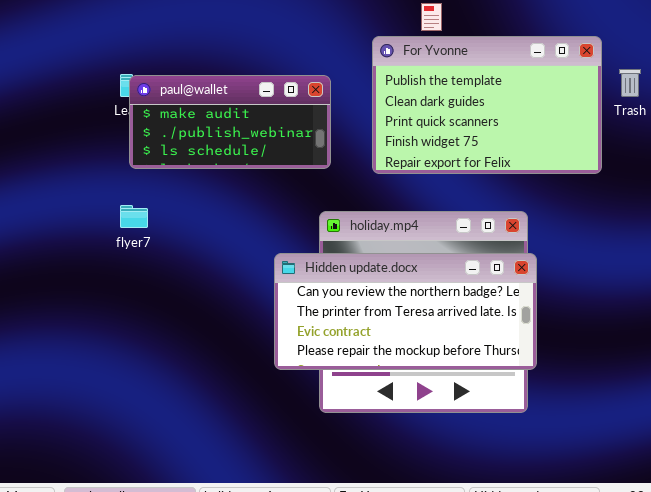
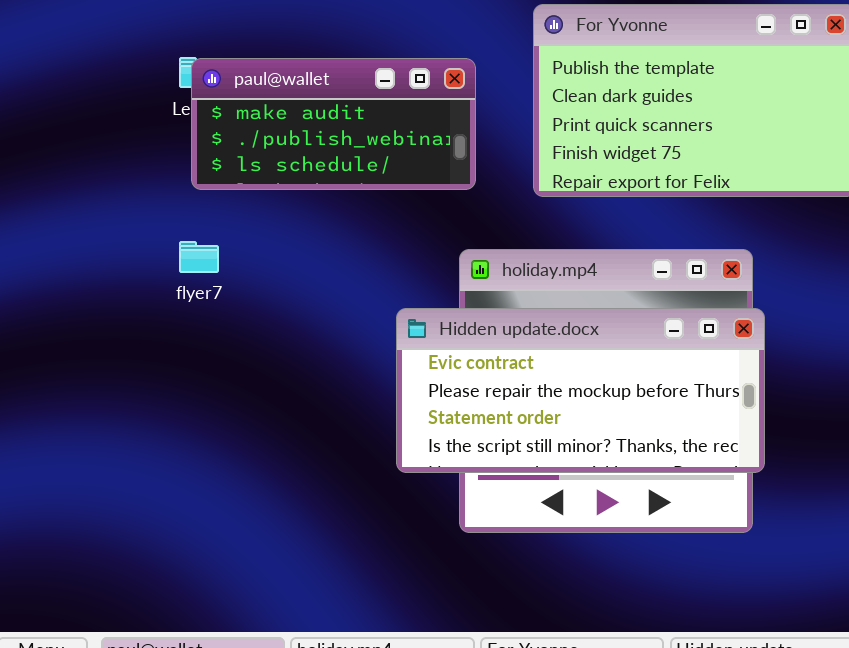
Hidden update.docx: [274,253,537,370] -> [396,308,765,473], scrolled down 2 rows

